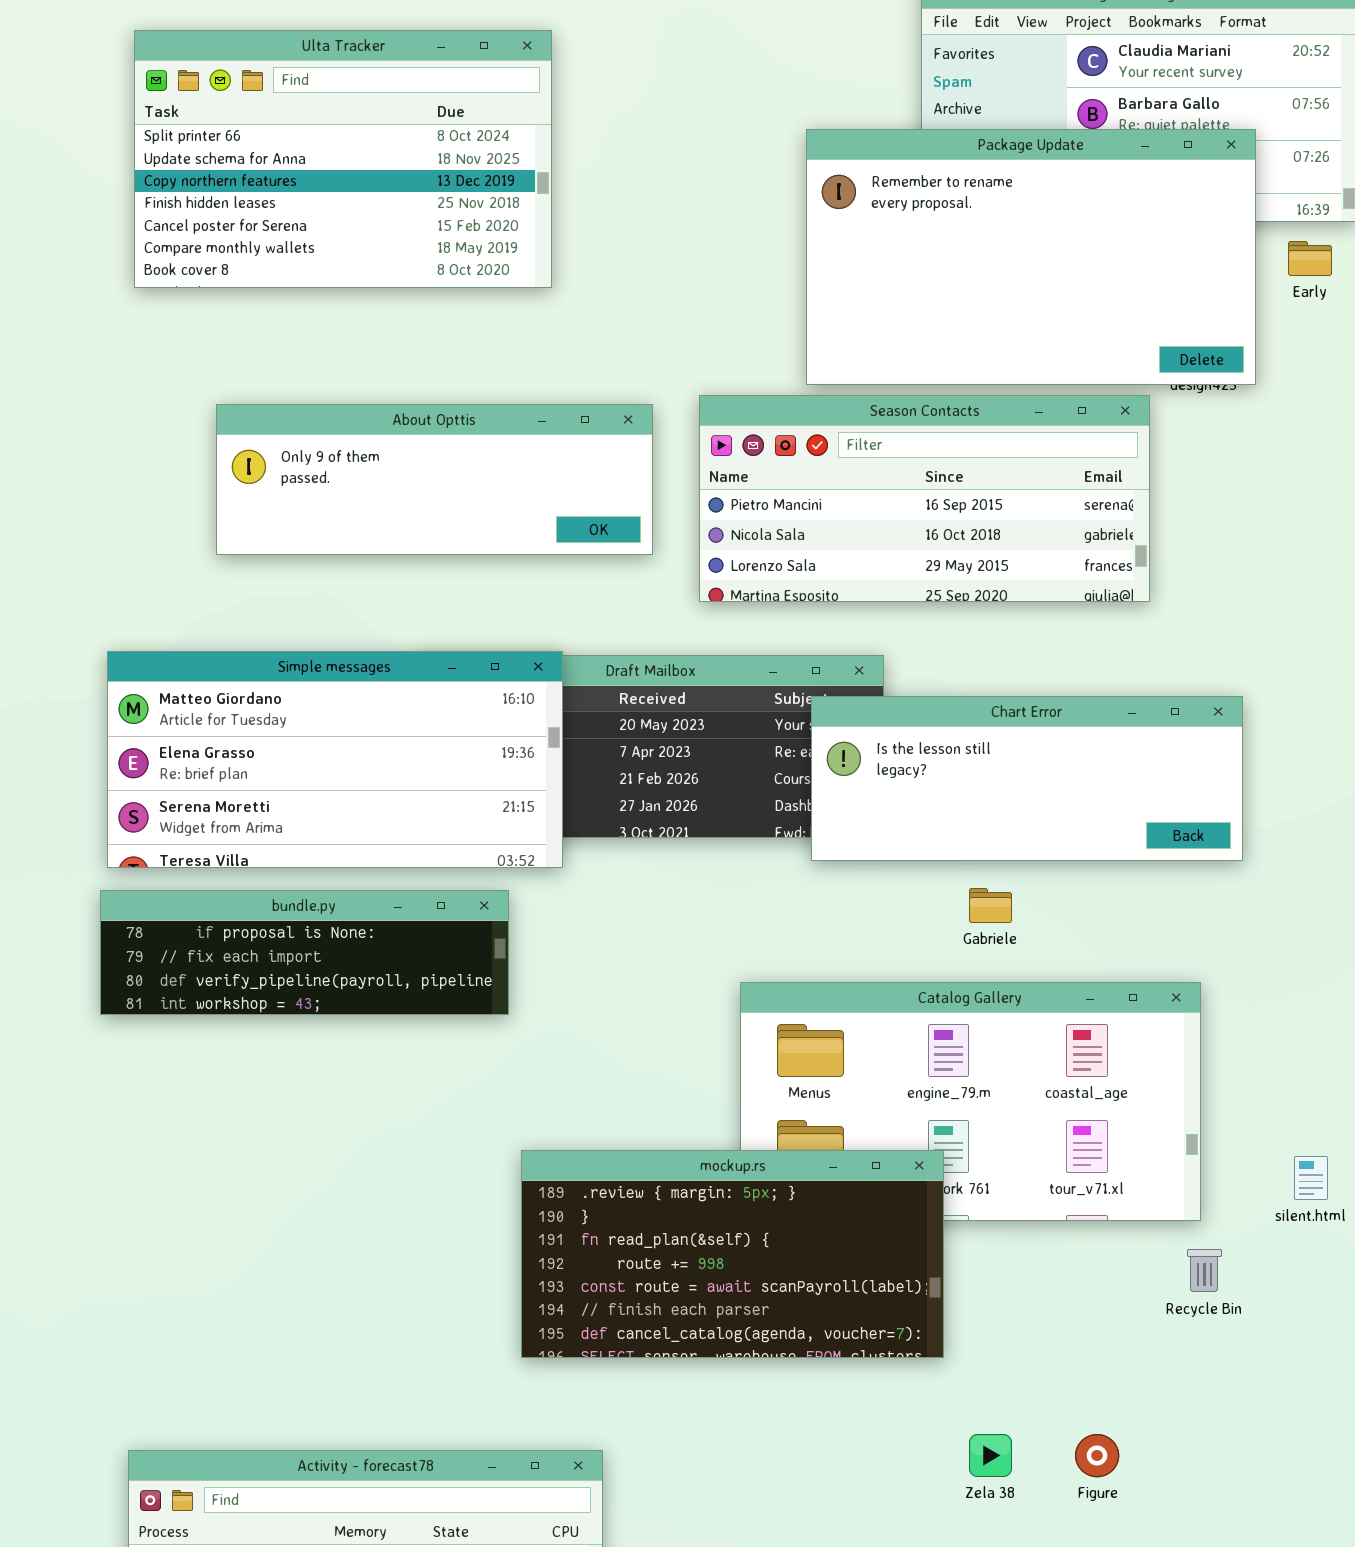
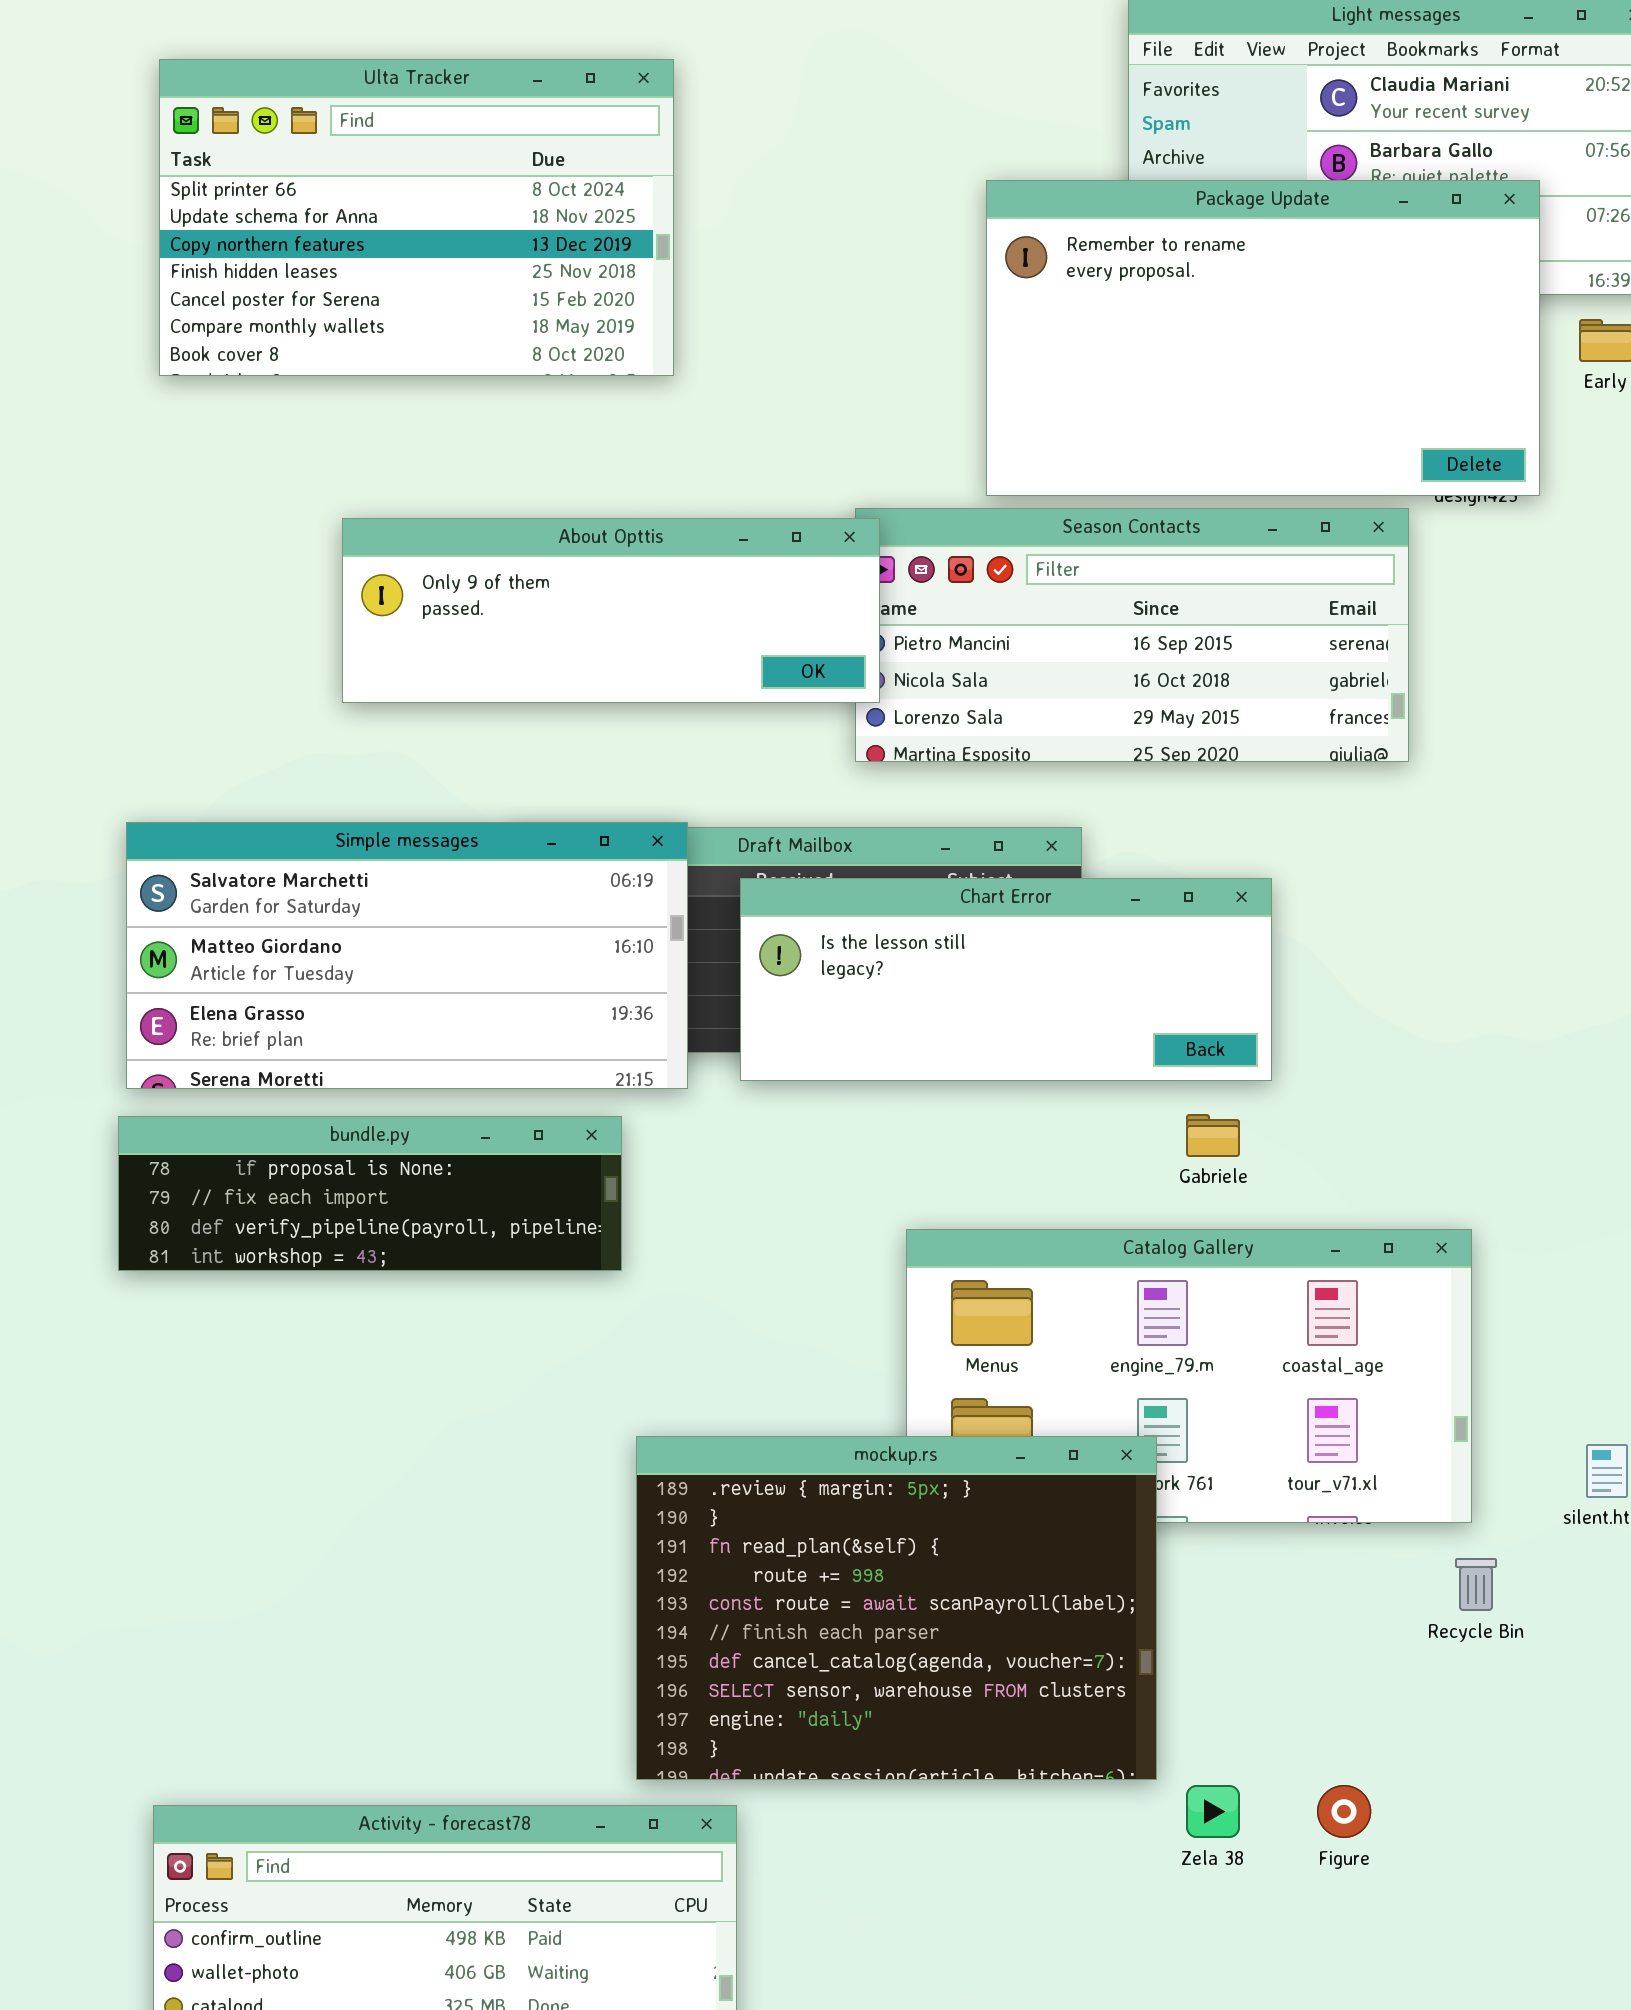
About Opttis: [216,404,653,555] -> [342,518,880,703], moved
Simple messages: [107,651,563,868] -> [126,822,688,1089], scrolled up 1 row
Chart Error: [811,696,1243,861] -> [740,878,1272,1081], moved
mockup.rs: [521,1150,944,1358] -> [636,1436,1157,1780], resized

